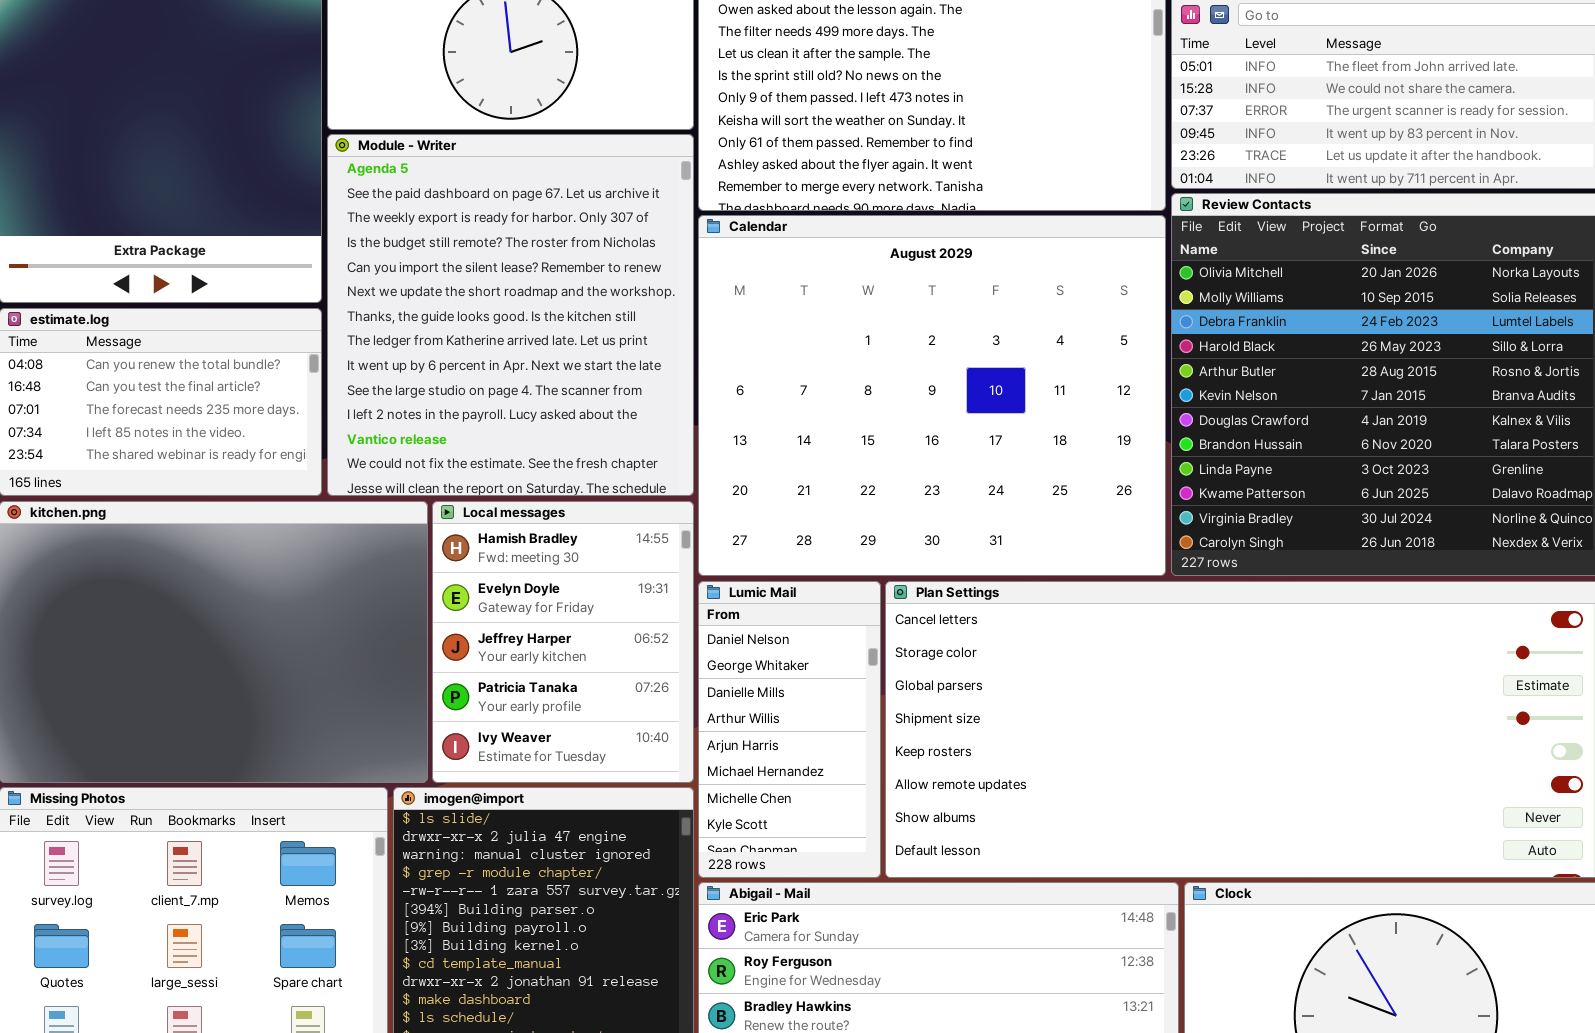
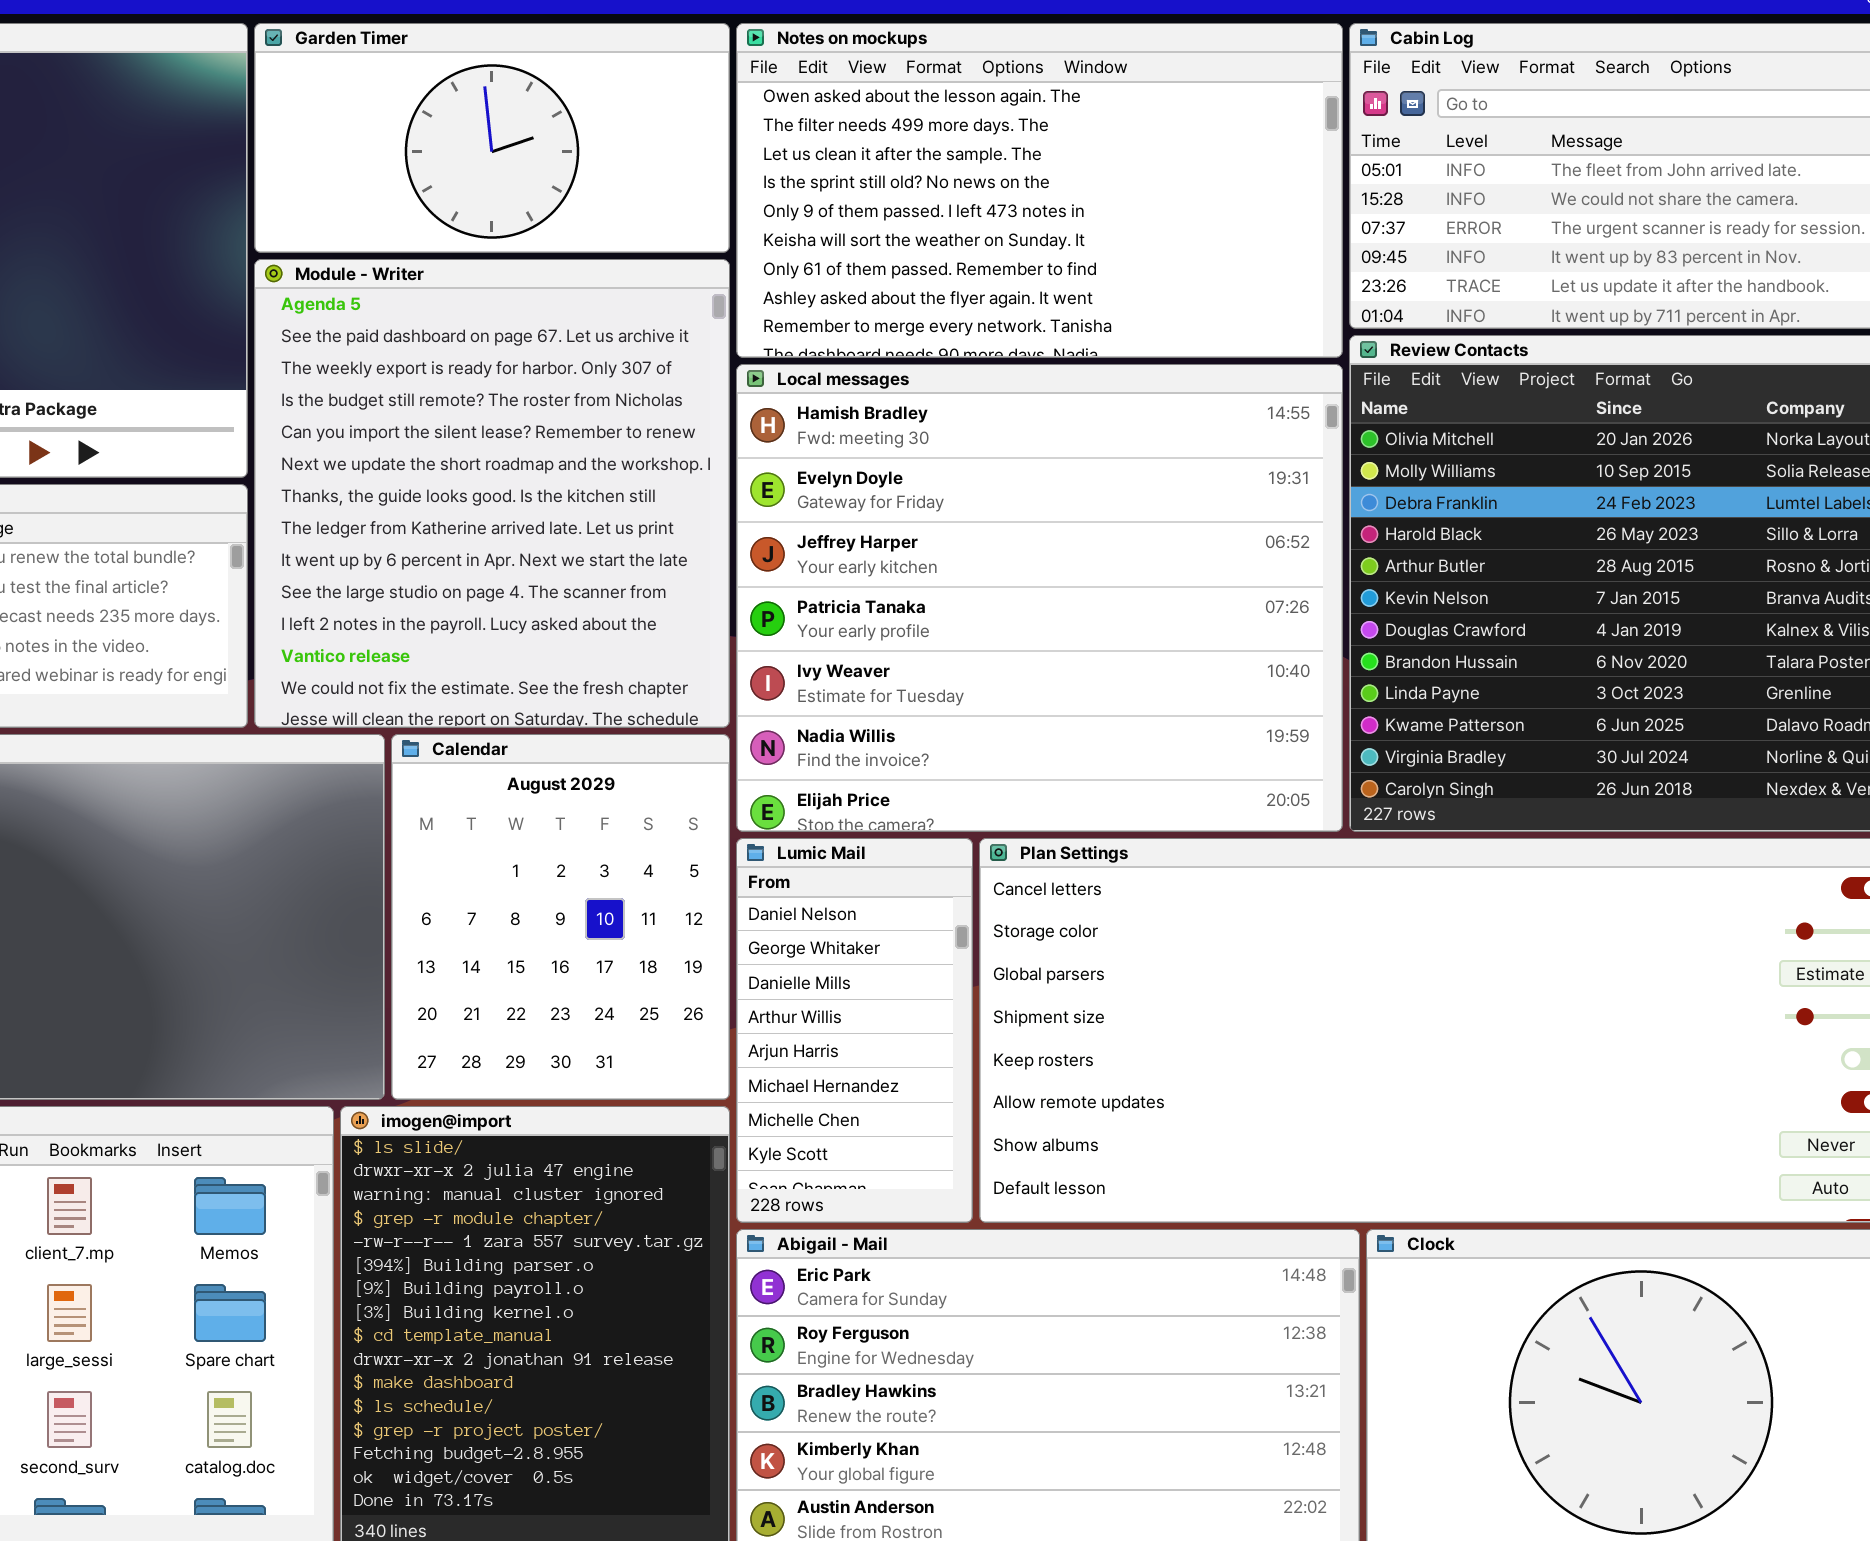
Calendar: [698,215,1166,576] -> [391,734,730,1100], moved, resized
Local messages: [432,501,694,783] -> [736,364,1343,832], moved, resized

